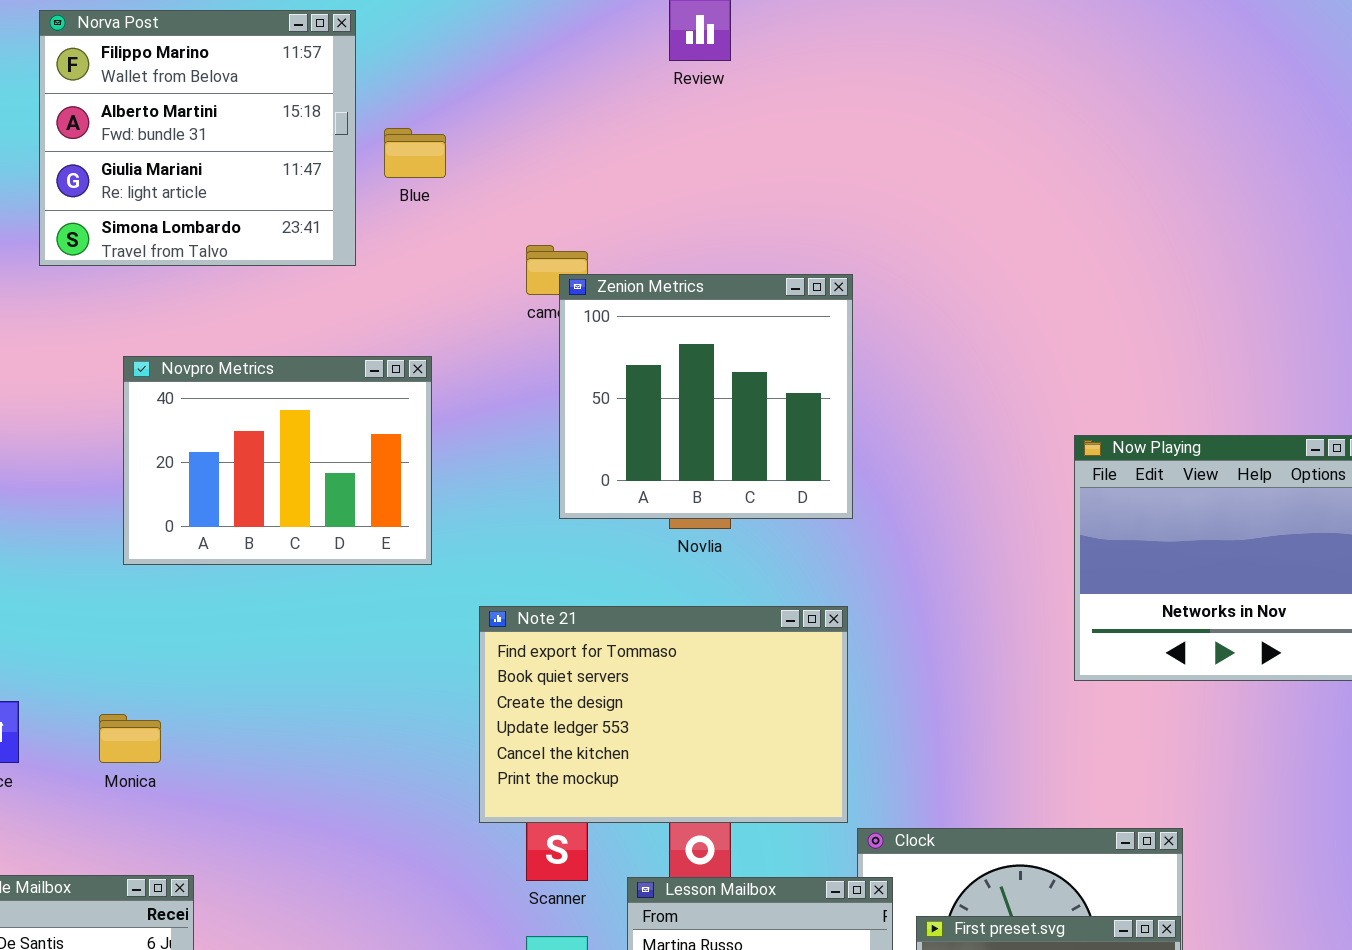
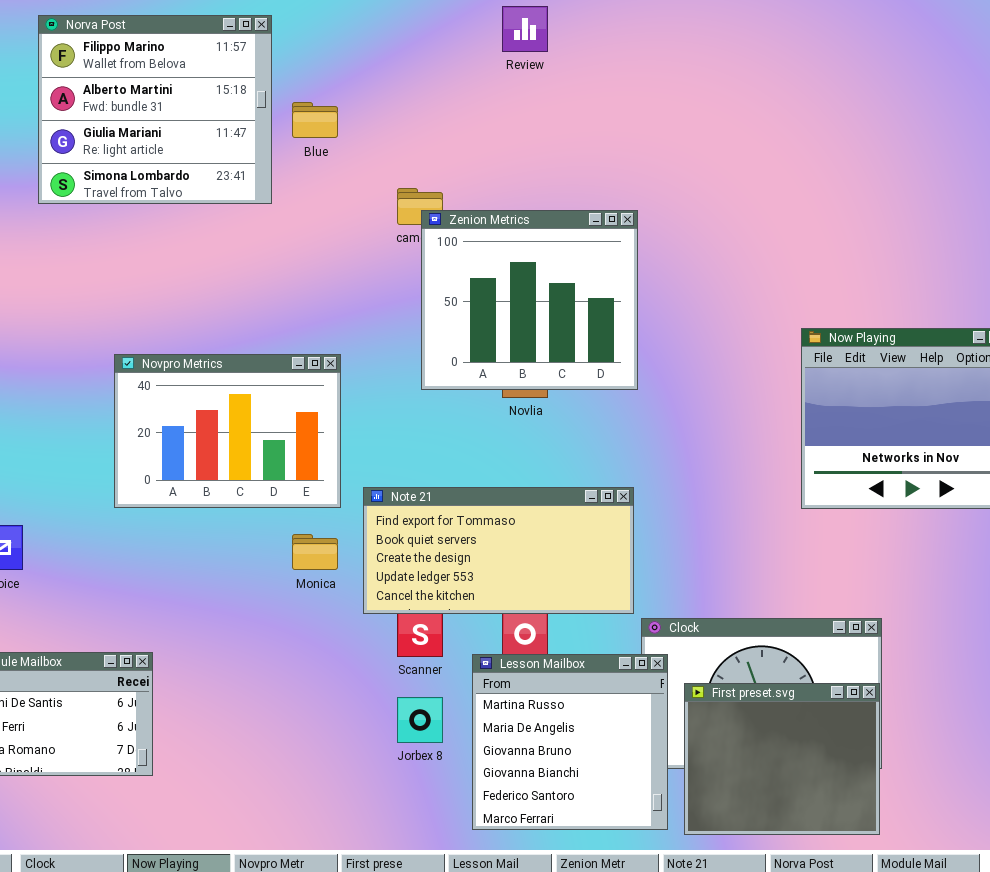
Novpro Metrics: [123,356,432,565] -> [114,354,341,508], moved
Note 21: [479,606,848,823] -> [363,487,634,614], resized
Monica: [99,714,161,763] -> [292,534,338,570], moved

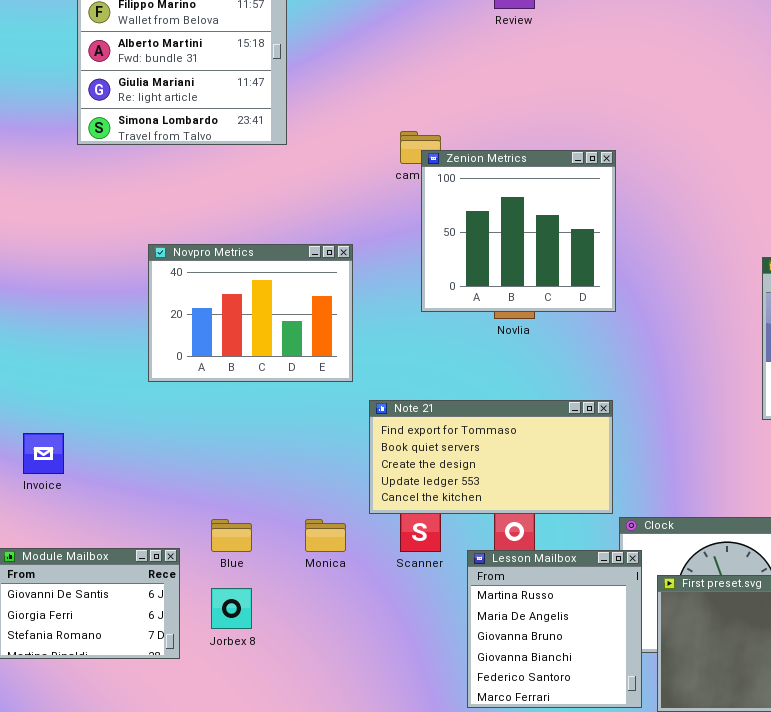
Blue: [292,102,338,138] -> [211,519,252,552], moved
Novpro Metrics: [114,354,341,508] -> [148,244,353,382], moved
Monica: [292,534,338,570] -> [305,519,346,552], moved
Jorbex 8: [397,697,443,743] -> [211,588,252,629], moved

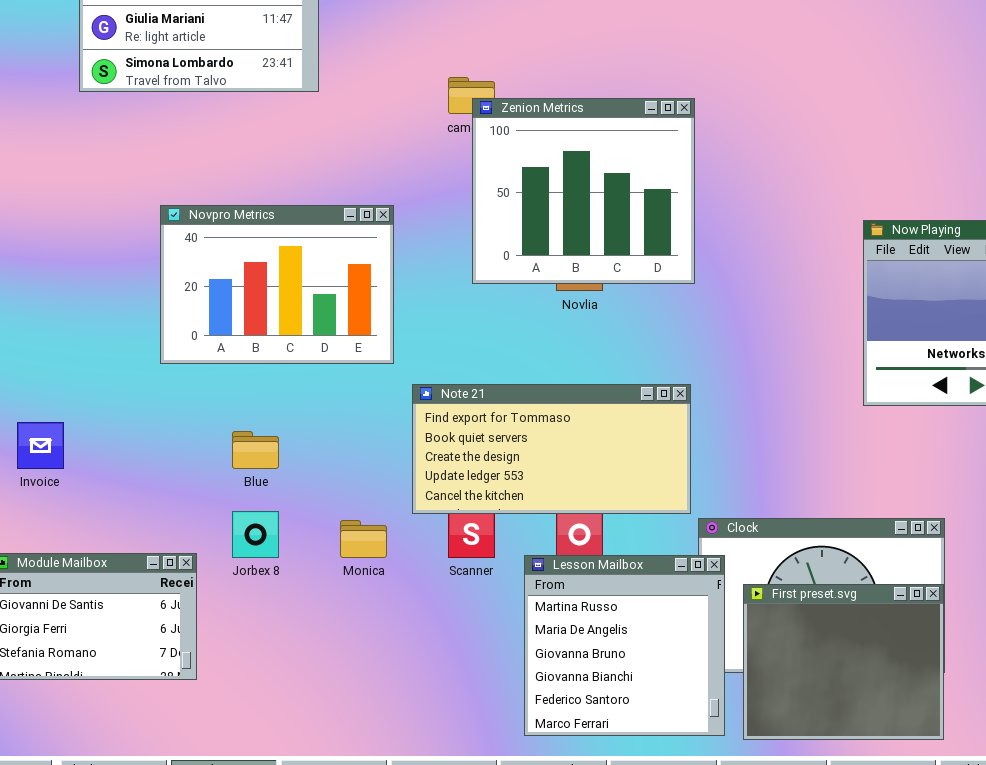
Blue: [211,519,252,552] -> [232,431,279,469], moved
Jorbex 8: [211,588,252,629] -> [232,511,279,558], moved

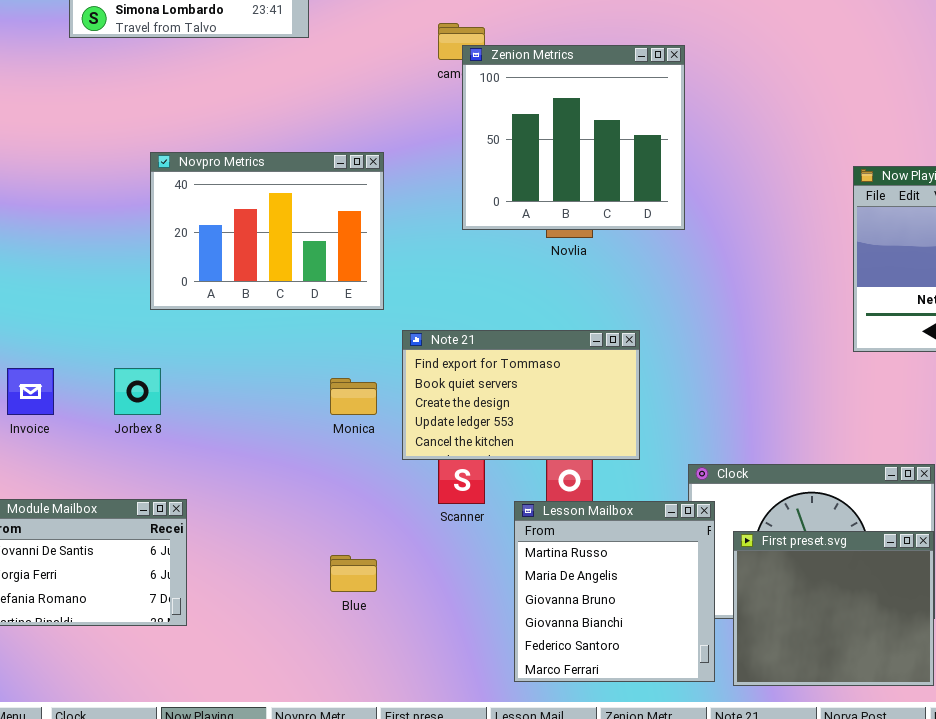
Note 21: [412,384,691,514] -> [402,330,640,460], resized
Blue: [232,431,279,469] -> [330,555,377,592], moved
Jorbex 8: [232,511,279,558] -> [114,368,161,415], moved
Monica: [340,520,387,558] -> [330,378,377,415], moved

